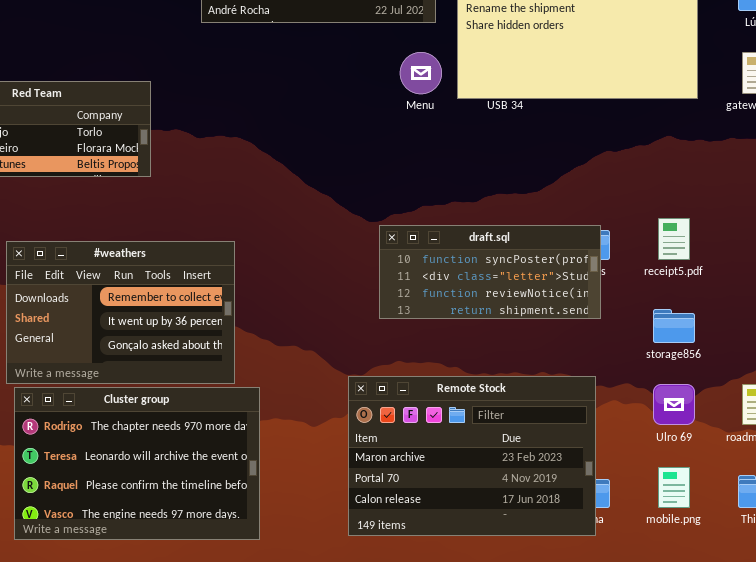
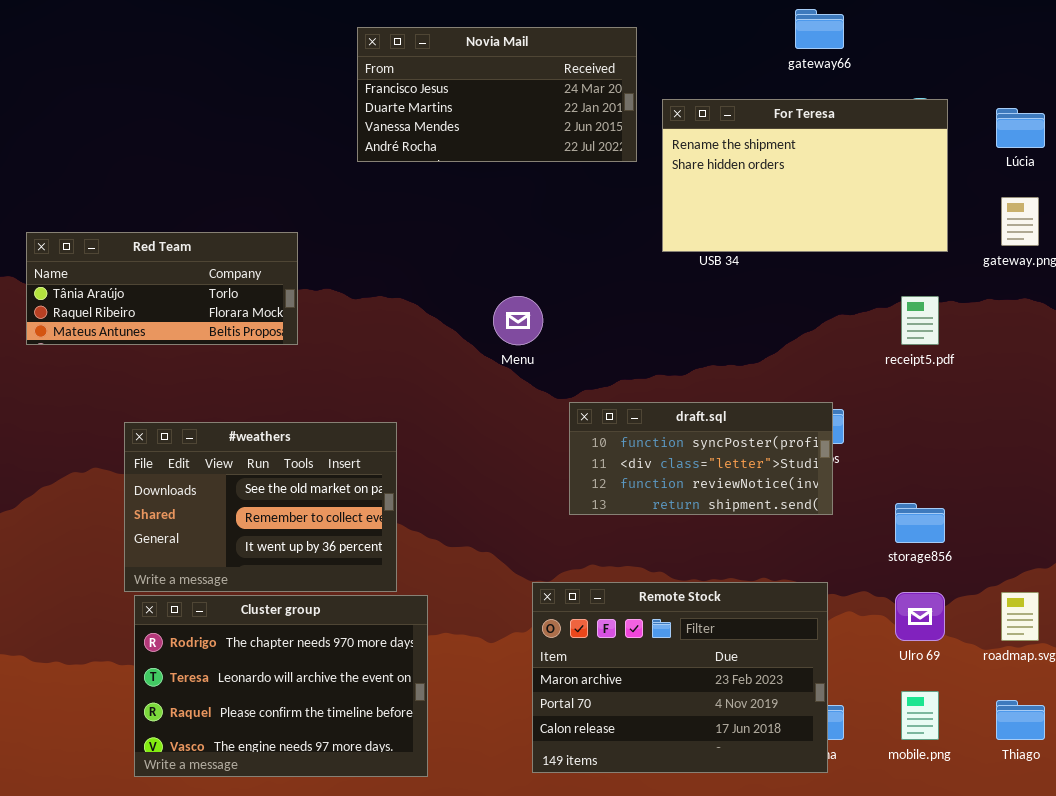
Menu: [400,52,442,94] -> [493,296,543,345], moved
receipt5.pdf: [658,218,690,260] -> [901,296,939,345], moved
#weathers: [6,241,235,384] -> [124,422,397,592], scrolled up 1 row

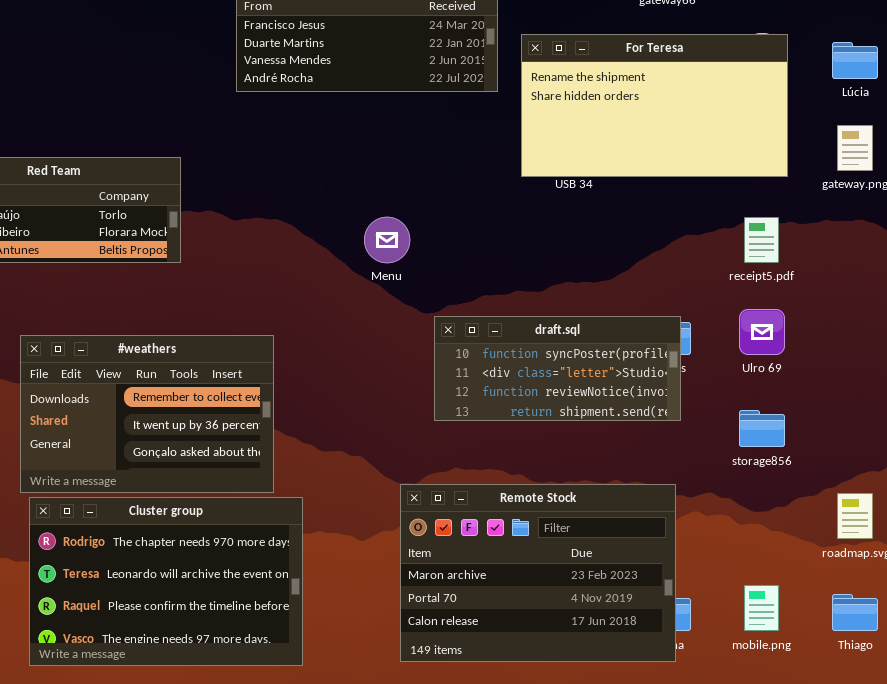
#weathers: [124,422,397,592] -> [20,335,274,493], scrolled down 1 row
Ulro 69: [895,592,945,641] -> [739,309,785,355], moved

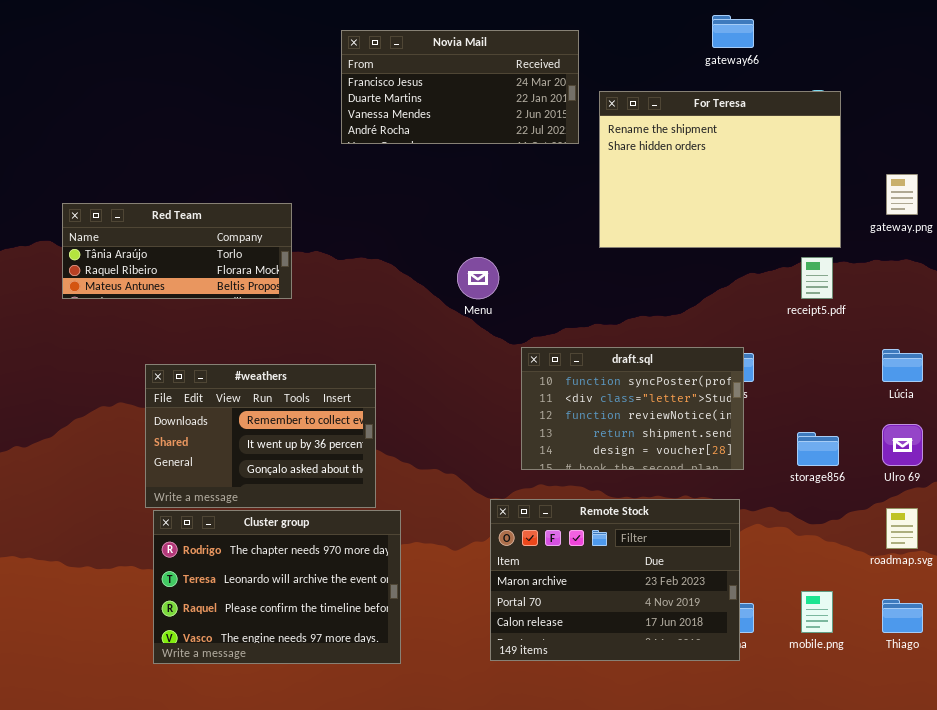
For Teresa: [521,34,788,177] -> [599,91,841,248], resized
Lúcia: [832,42,878,79] -> [882,349,923,382], moved
Ulro 69: [739,309,785,355] -> [882,424,923,466], moved
draft.sql: [434,316,681,421] -> [521,347,744,470], resized

